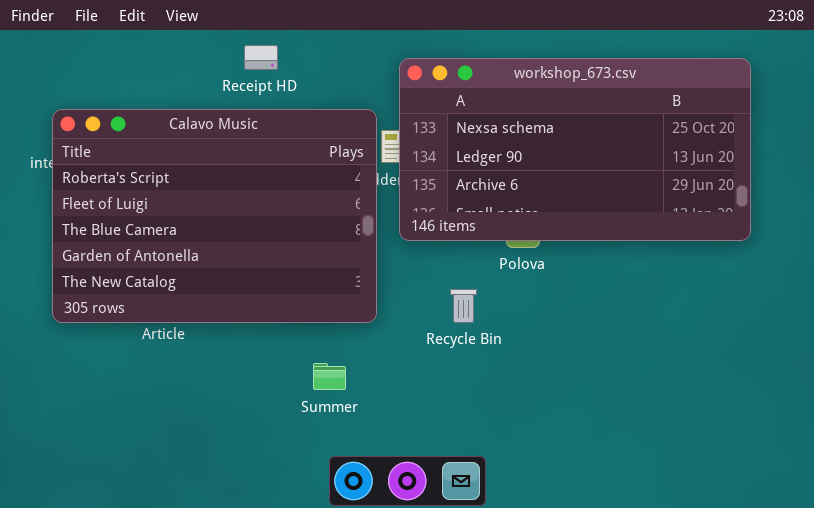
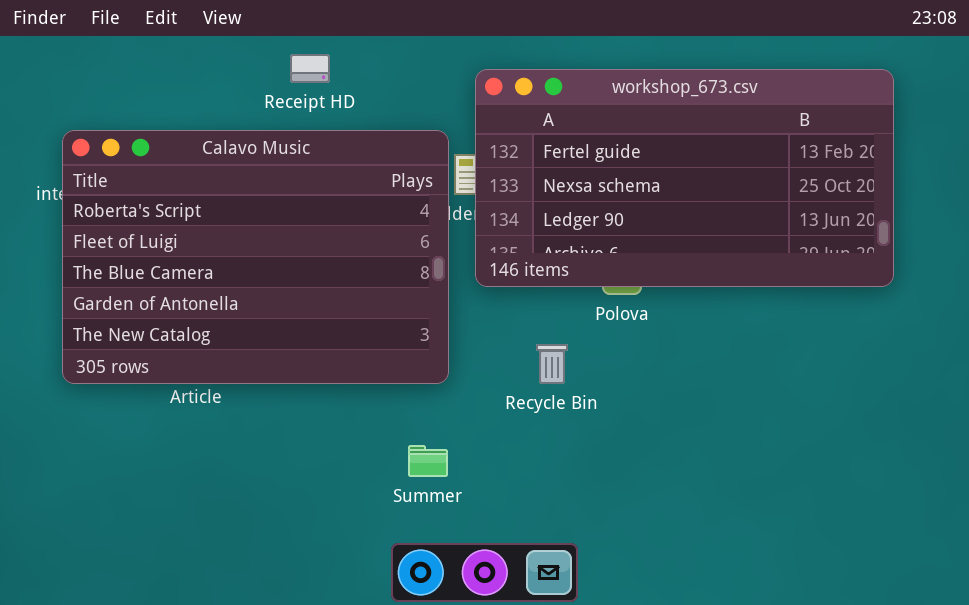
workshop_673.csv: [399,58,751,241] -> [475,69,894,287], scrolled up 1 row
Summer: [313,363,346,390] -> [408,445,448,477], moved

